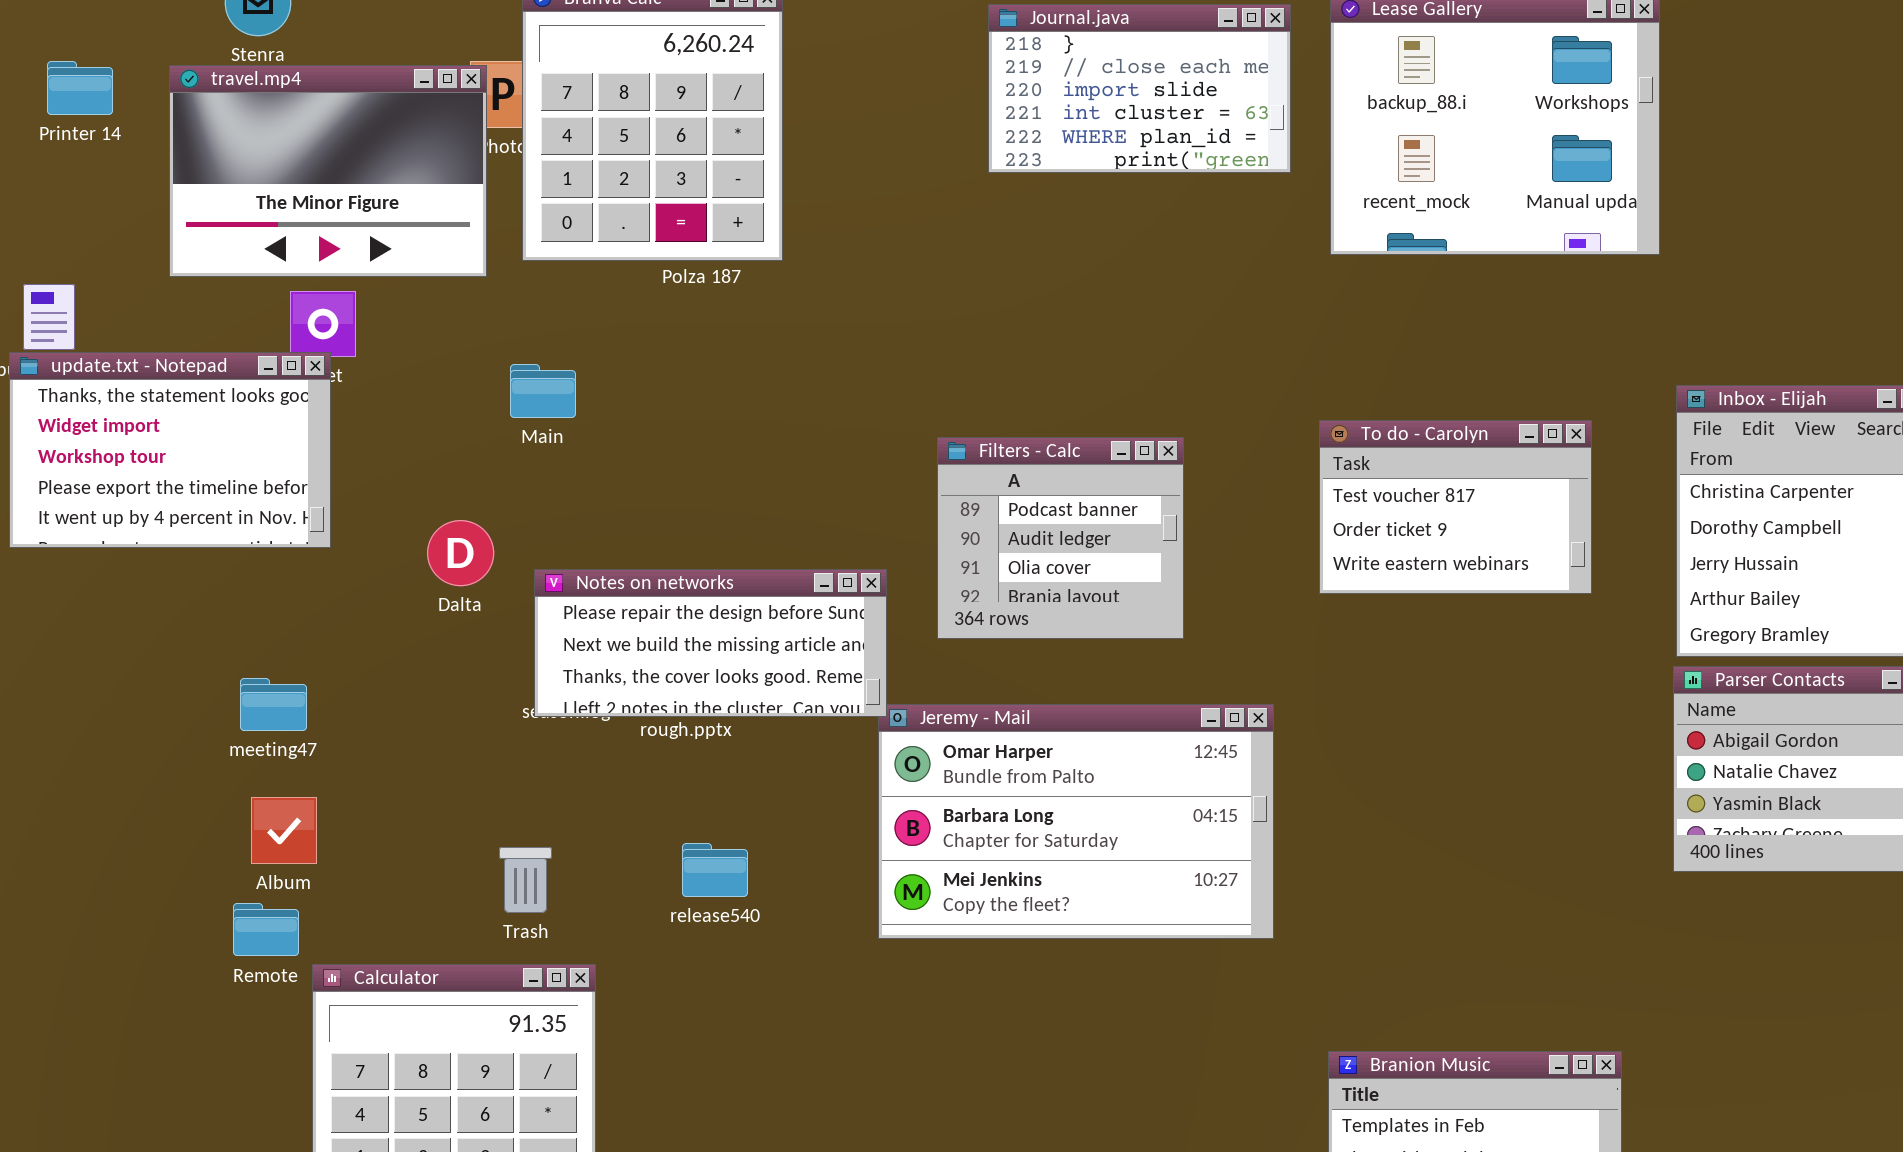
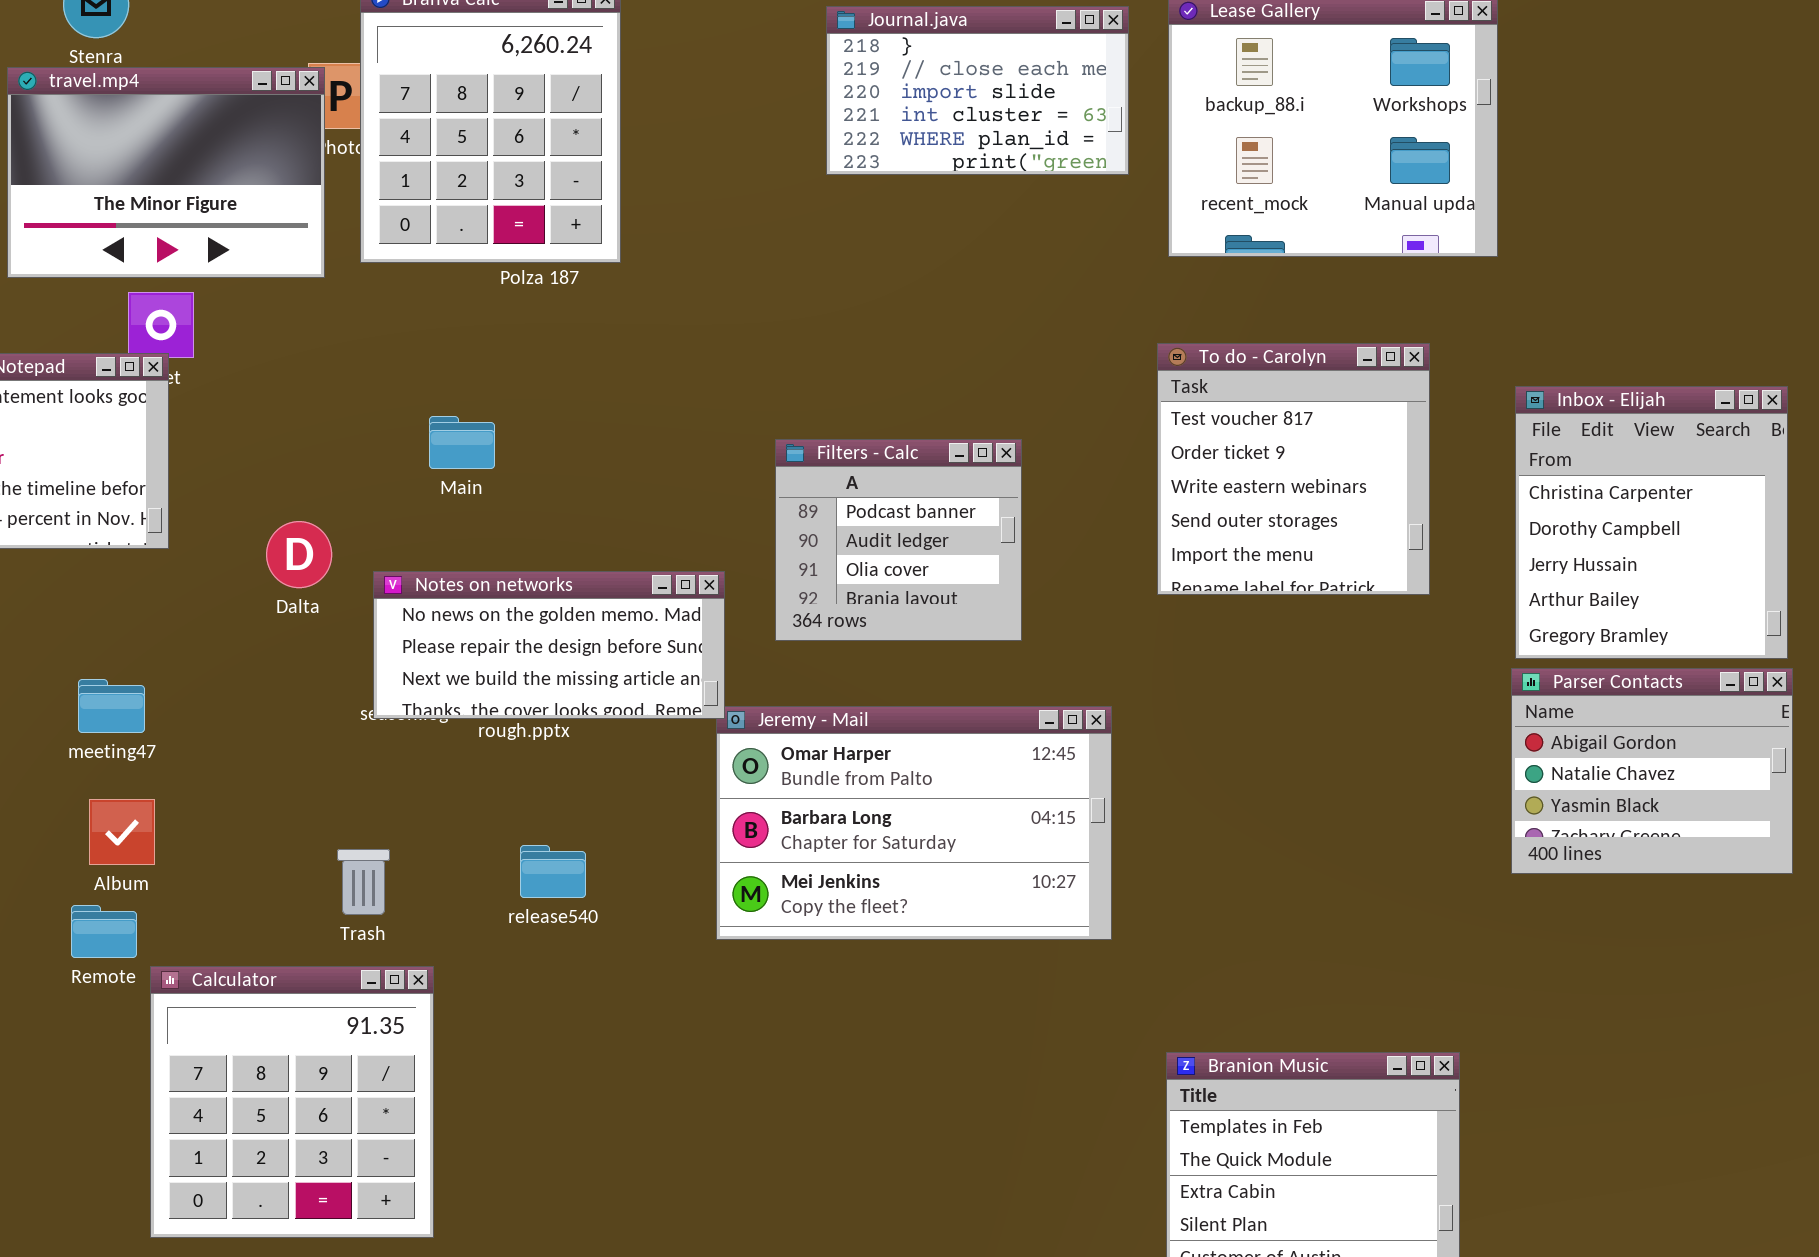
Main: [510,364,576,418] -> [429,416,495,469], moved
To do - Carolyn: [1319,420,1592,594] -> [1157,343,1430,595], resized
Notes on networks: [534,569,887,717] -> [373,571,725,719], scrolled up 1 row

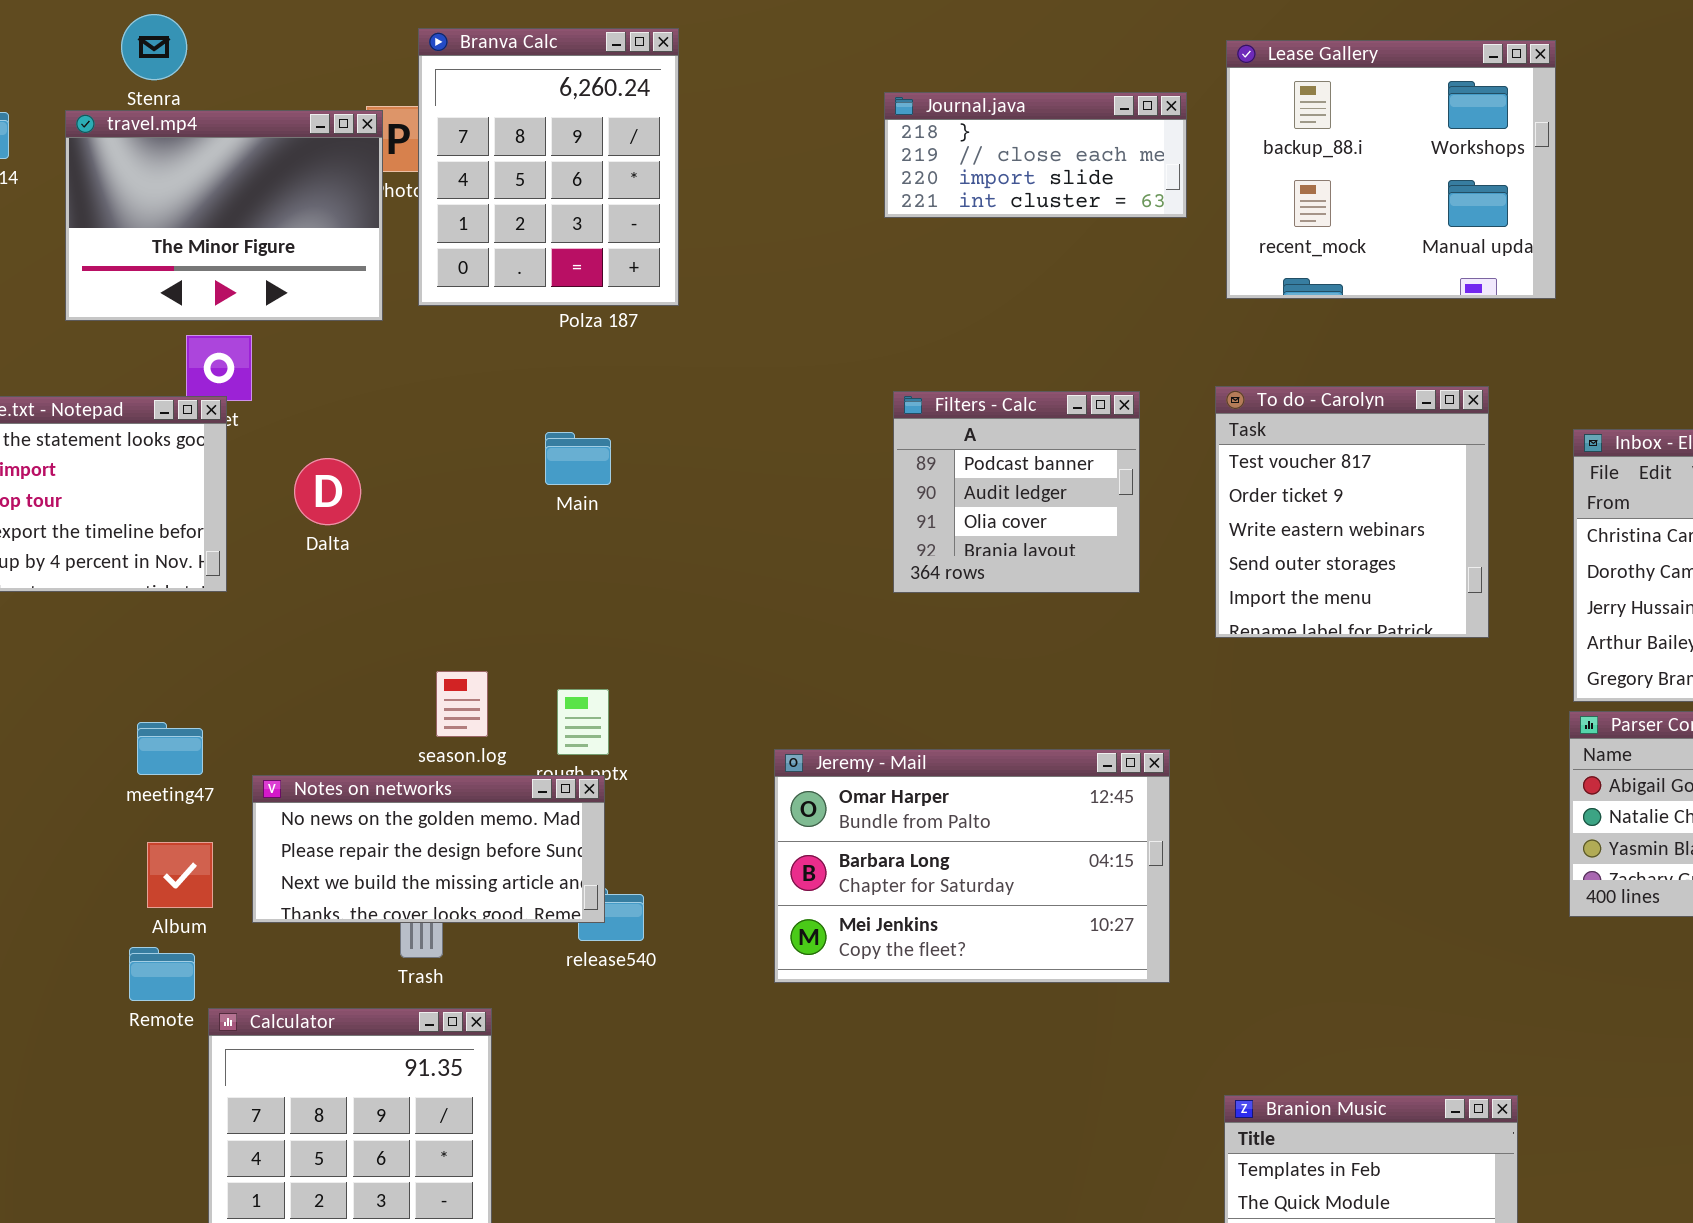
Journal.java: [826,6,1129,175] -> [884,92,1187,218], resized
Main: [429,416,495,469] -> [545,432,611,485], moved
Filters - Calc: [775,439,1022,641] -> [893,391,1140,593], moved
Dalta: [266,521,332,588] -> [294,458,361,525], moved
Notes on networks: [373,571,725,719] -> [252,775,605,923], moved

